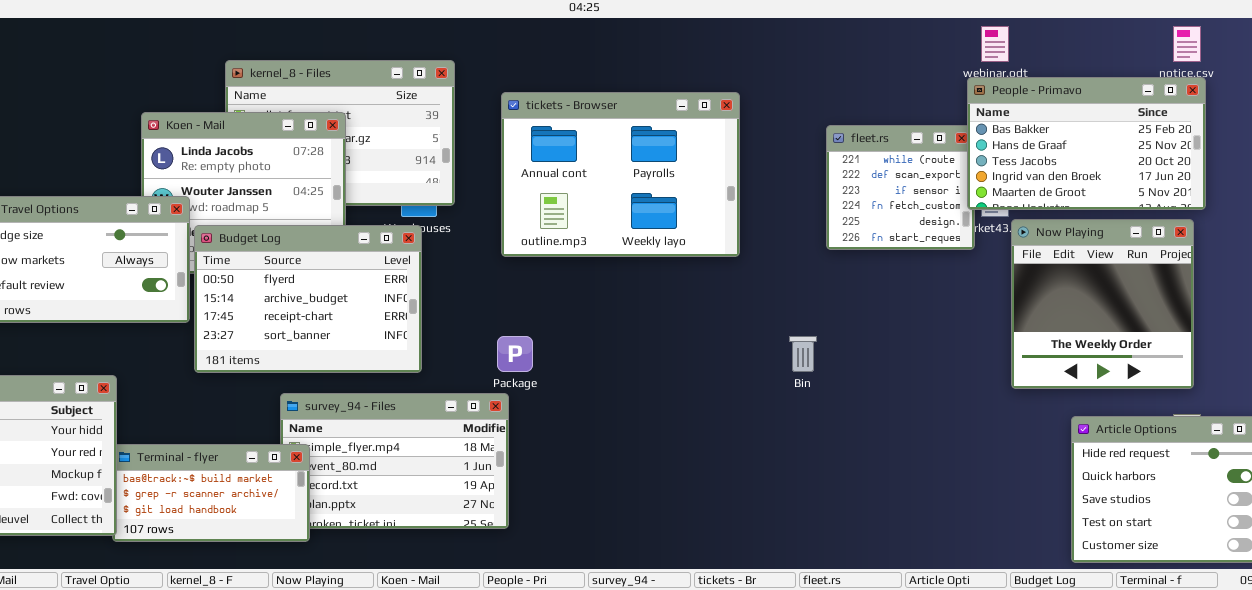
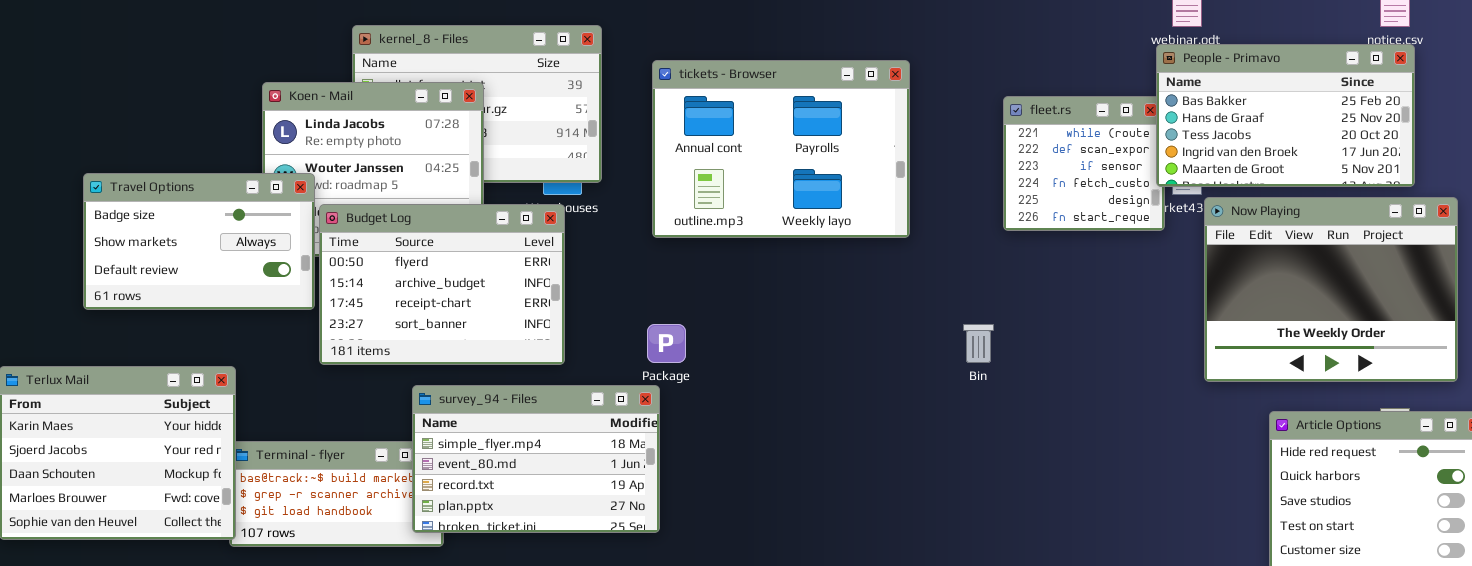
Now Playing: [1011,219,1194,389] -> [1204,197,1458,382], resized
survey_94 - Files: [280,393,509,529] -> [412,385,660,533], raised

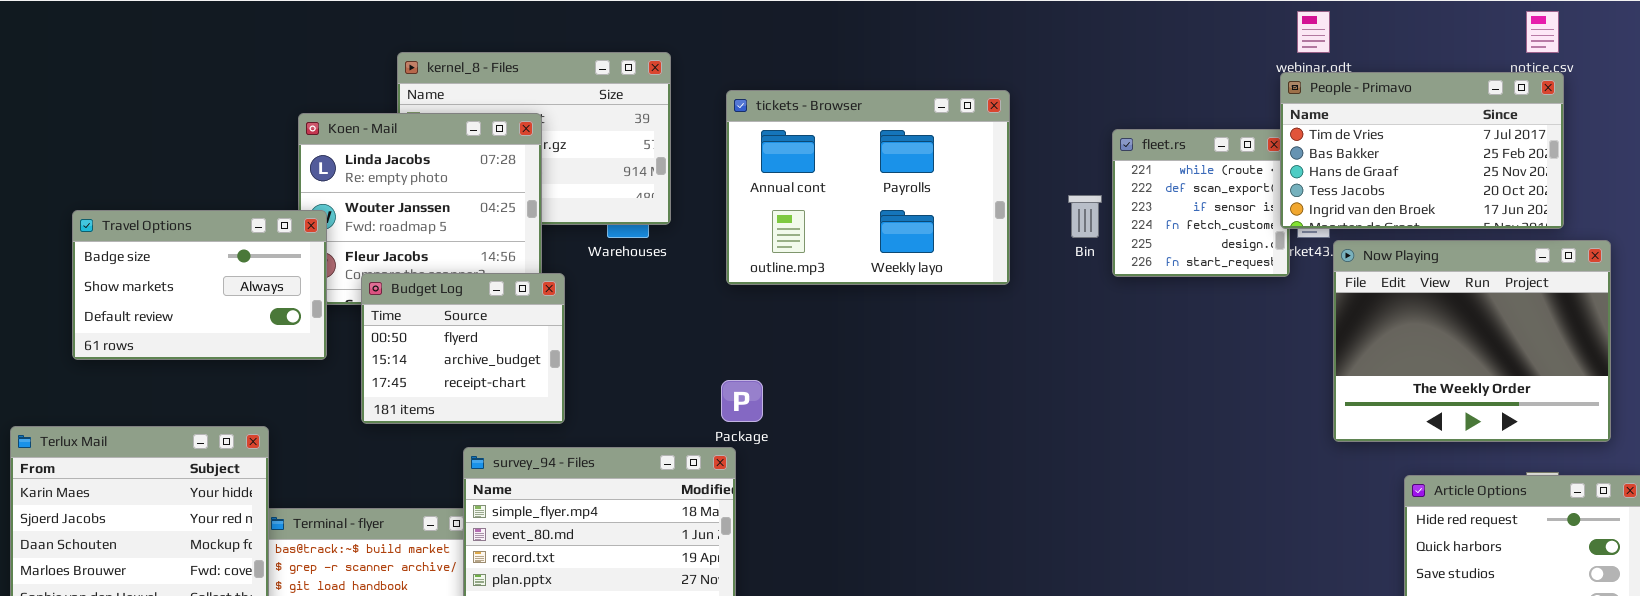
People - Primavo: [1156,44,1415,187] -> [1280,72,1564,229], scrolled up 1 row
Travel Options: [83,173,315,310] -> [72,210,327,360], moved
Budget Log: [319,204,565,365] -> [361,273,565,424], resized
Bin: [963,324,994,363] -> [1068,195,1102,238], moved

